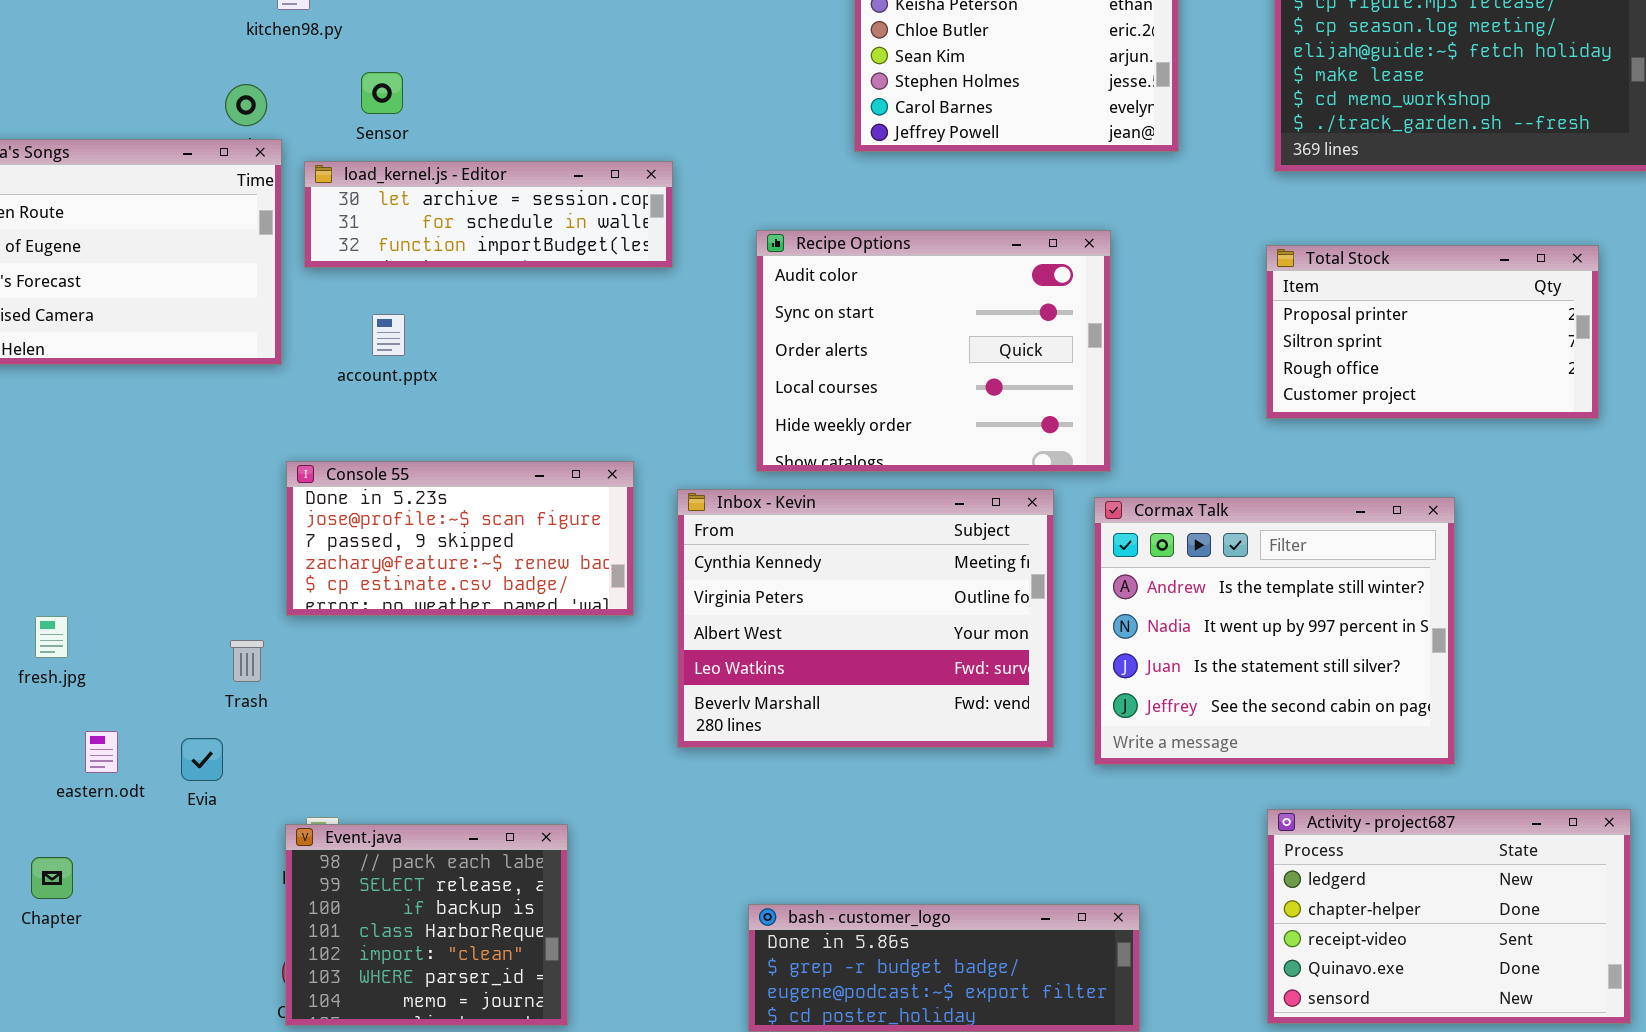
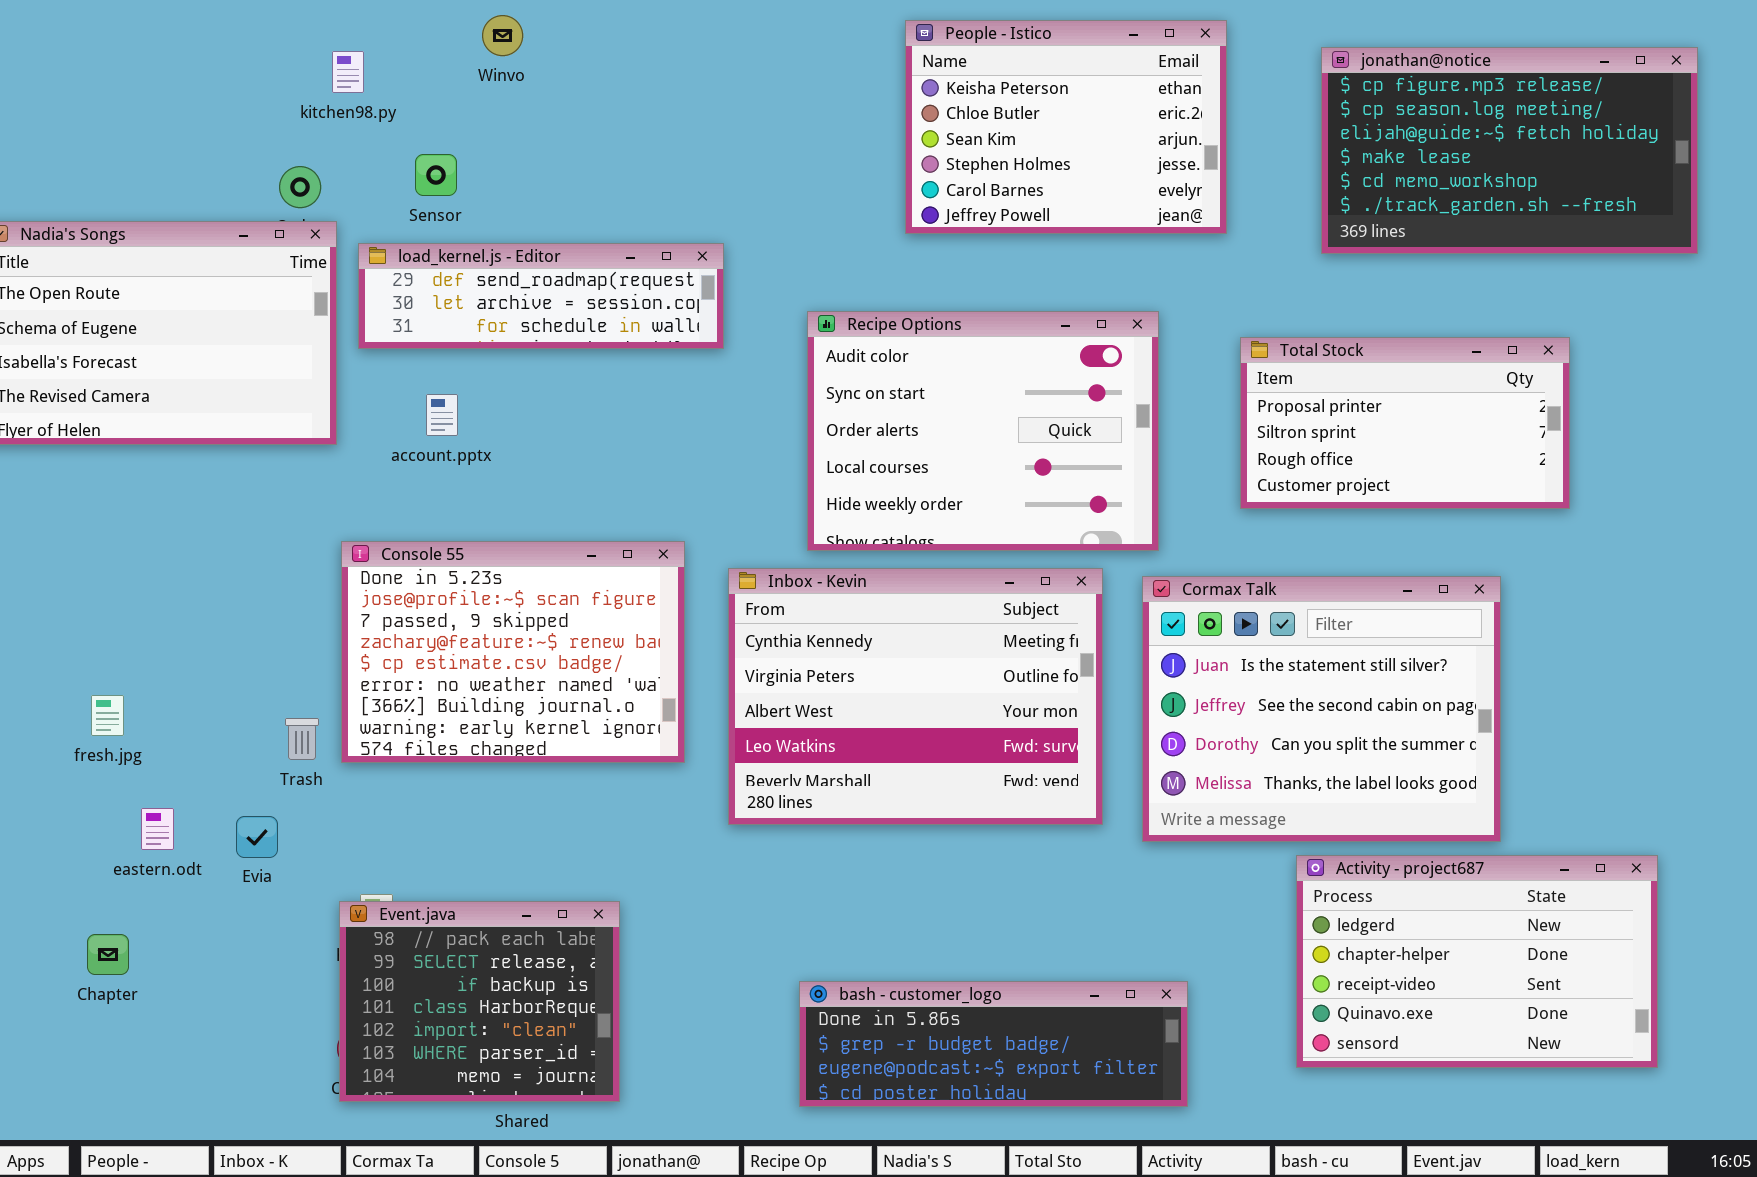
load_kernel.js - Editor: [304,161,673,268] -> [358,243,724,349], scrolled up 1 row
Total Stock: [1266,245,1599,419] -> [1240,337,1570,509], moved
Console 55: [286,461,634,616] -> [341,541,685,763], resized
Cormax Talk: [1094,497,1455,765] -> [1142,576,1501,842], scrolled down 2 rows
Activity - project687: [1267,809,1631,1024] -> [1296,855,1658,1068], moved

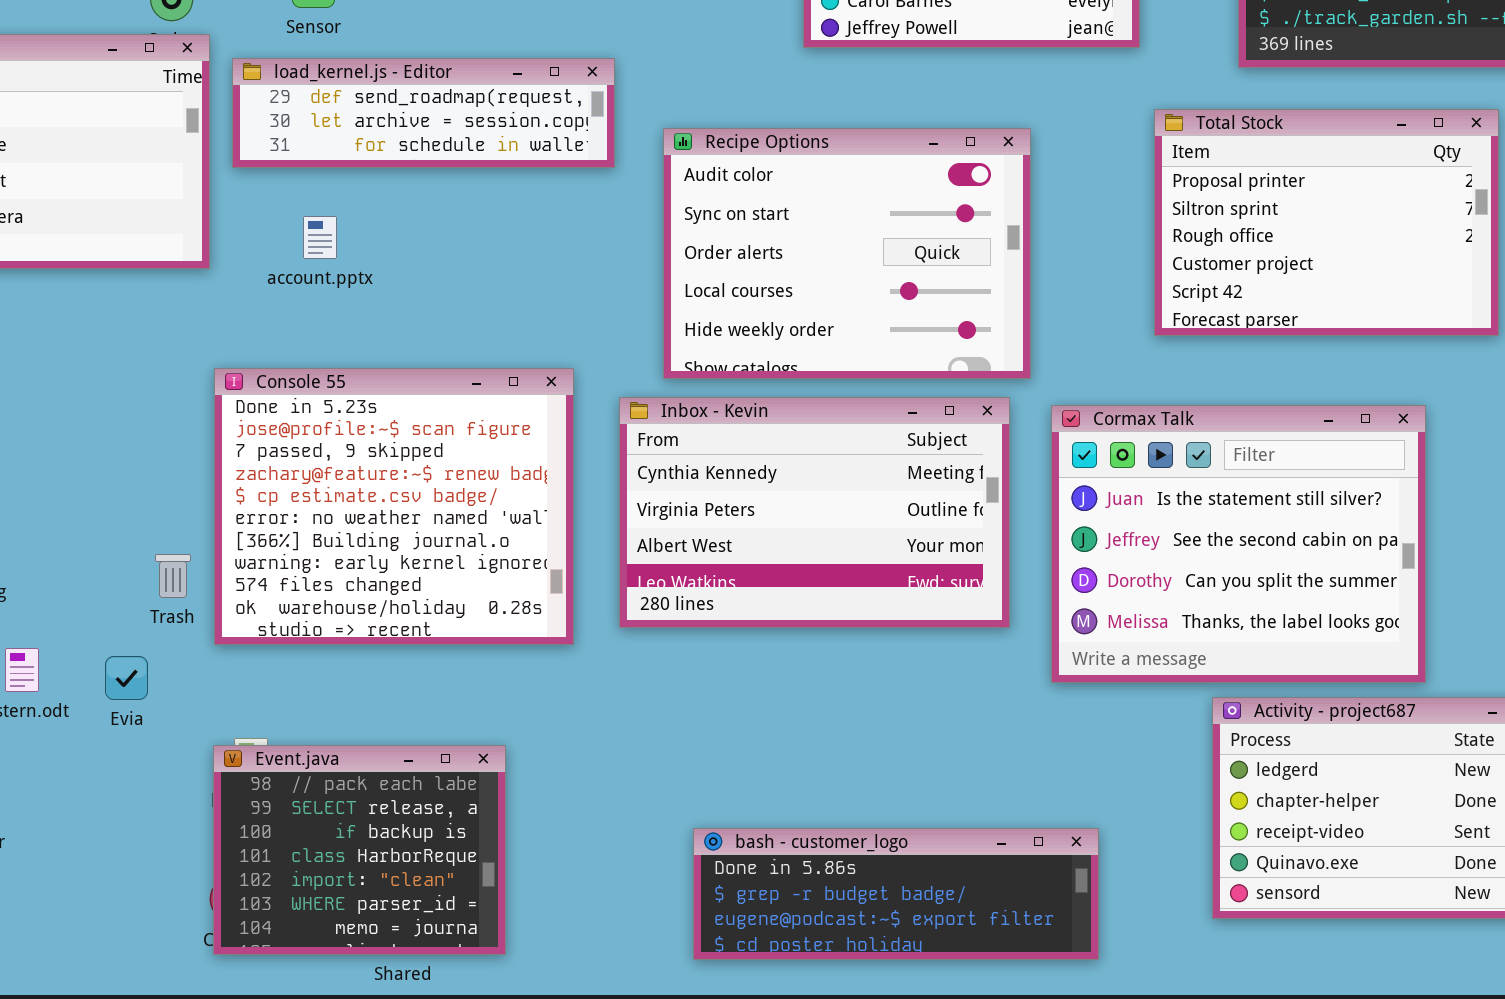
Recipe Options: [807,311,1159,551] -> [663,128,1031,379], moved
Total Stock: [1240,337,1570,509] -> [1154,109,1499,336], resized
Console 55: [341,541,685,763] -> [214,368,574,645], resized
Inbox - Kevin: [728,568,1103,825] -> [619,397,1010,628], resized

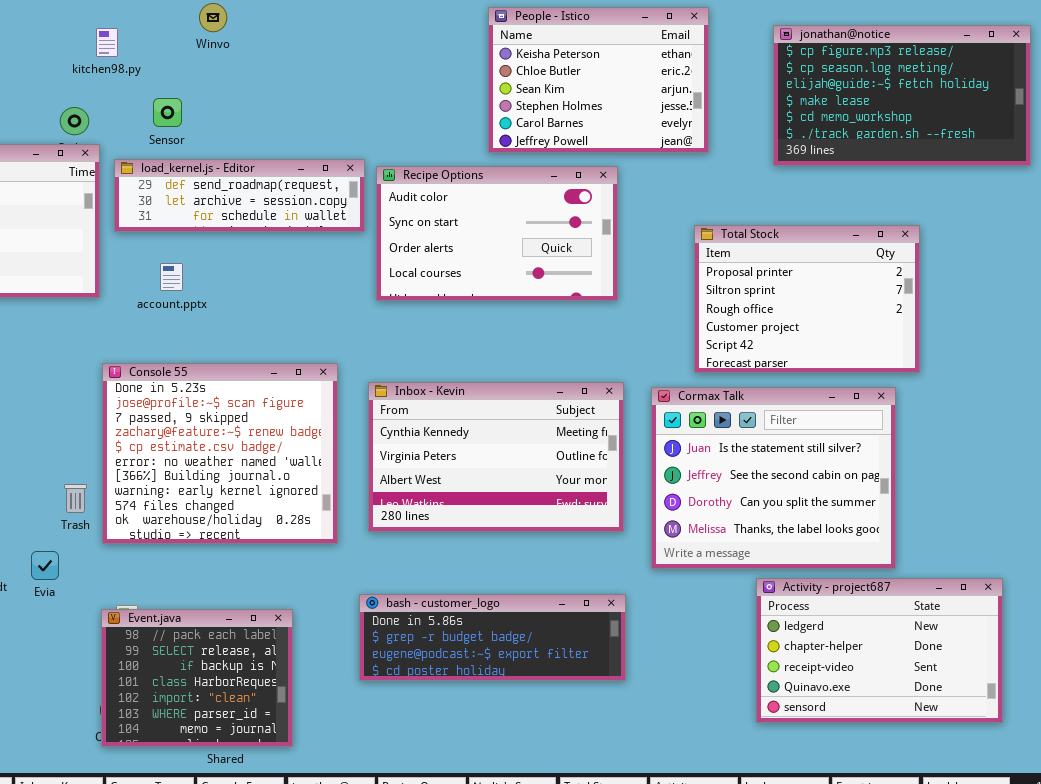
Total Stock: [1154,109,1499,336] -> [694,225,920,373], moved
Recipe Options: [663,128,1031,379] -> [376,166,618,301], moved, resized
bash - customer_logo: [693,828,1099,960] -> [359,594,626,681], moved

